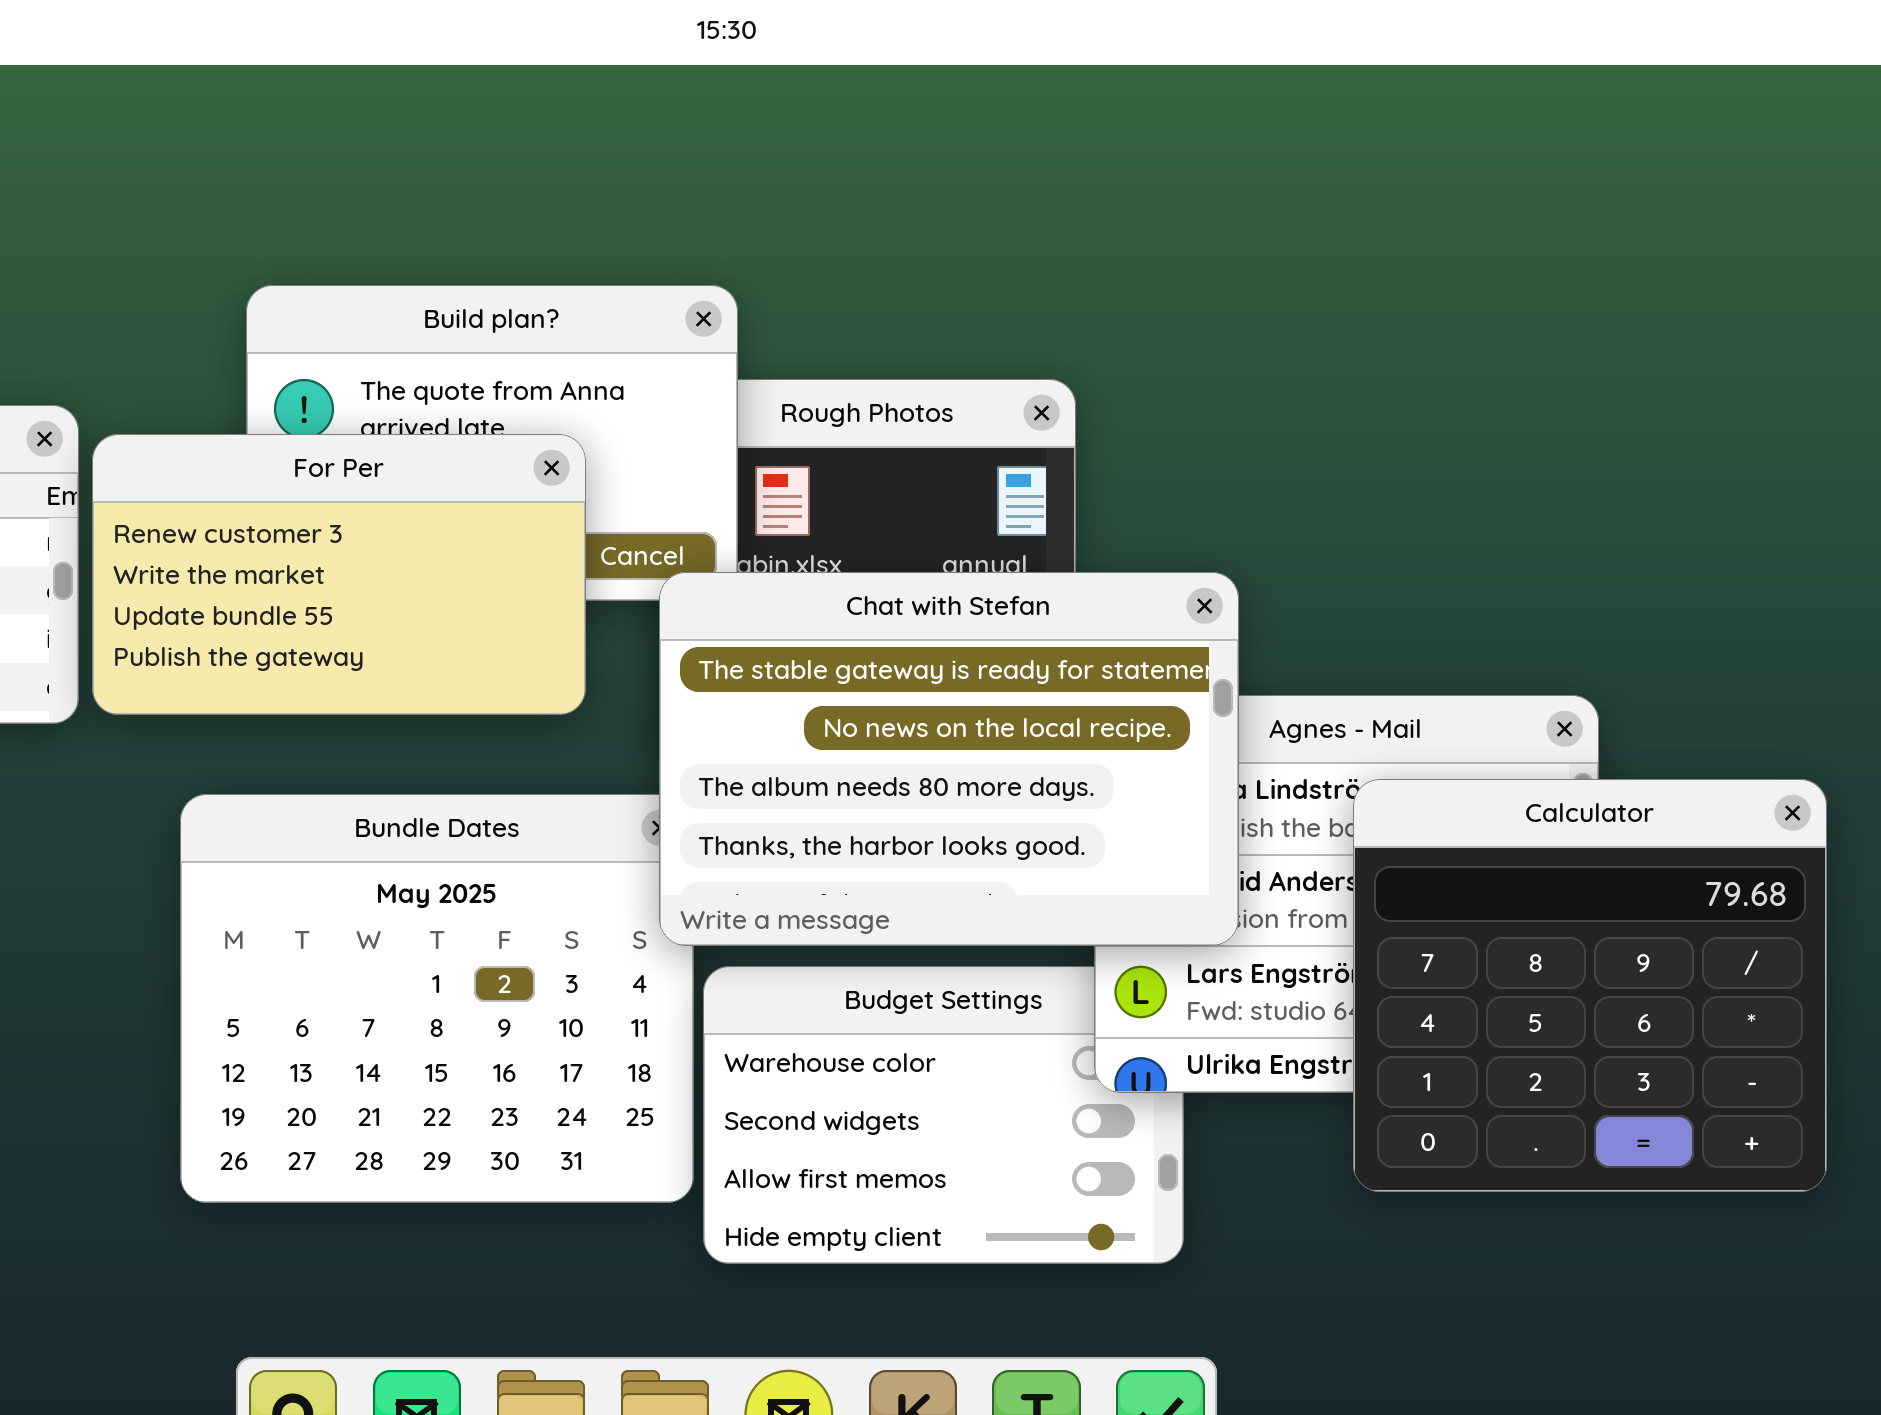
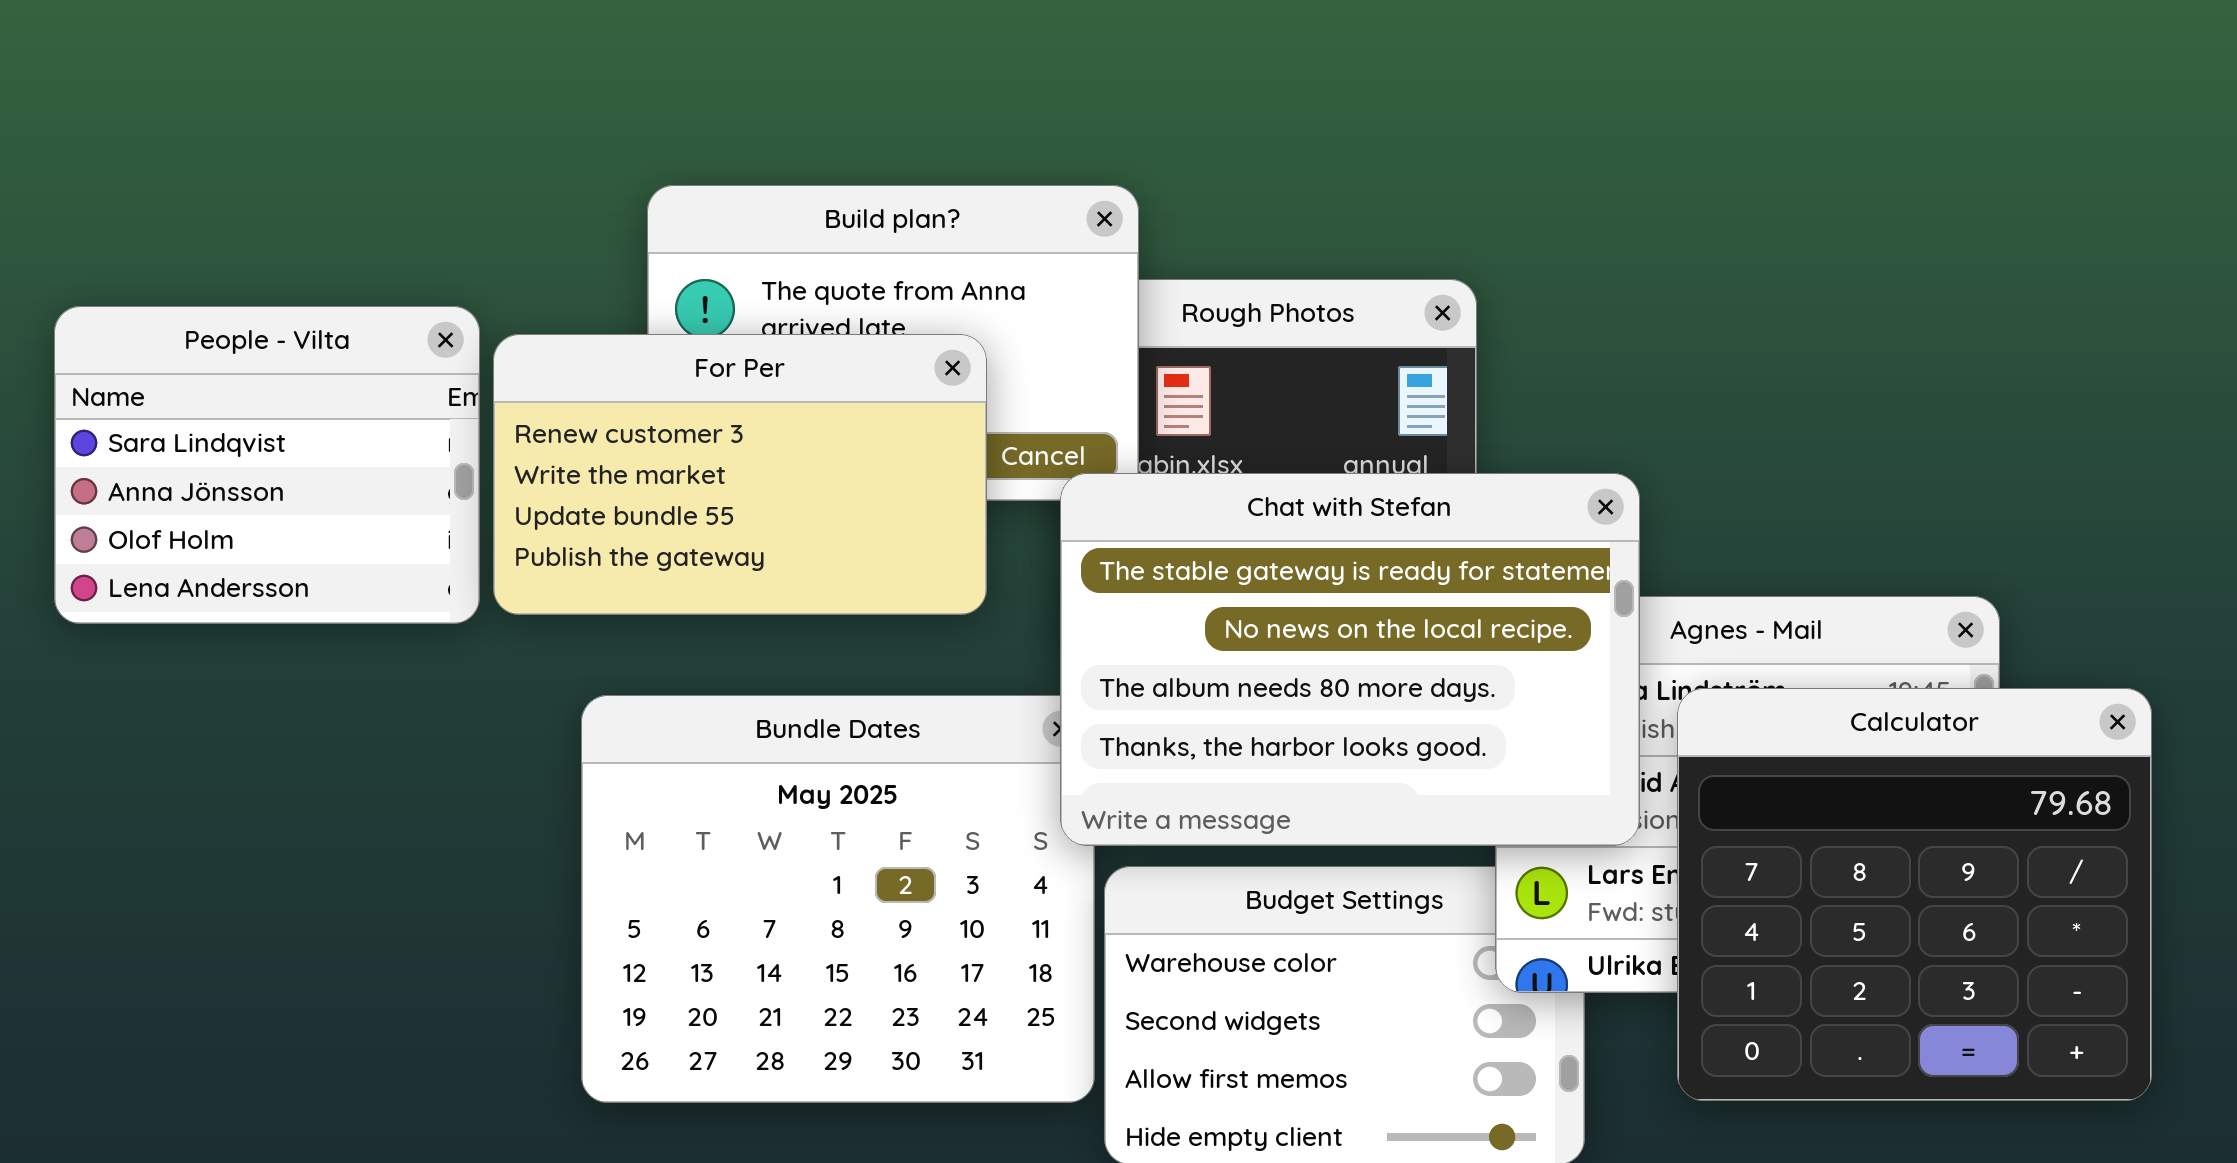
Calculator: [1353,779,1827,1192] -> [1677,688,2152,1101], moved

